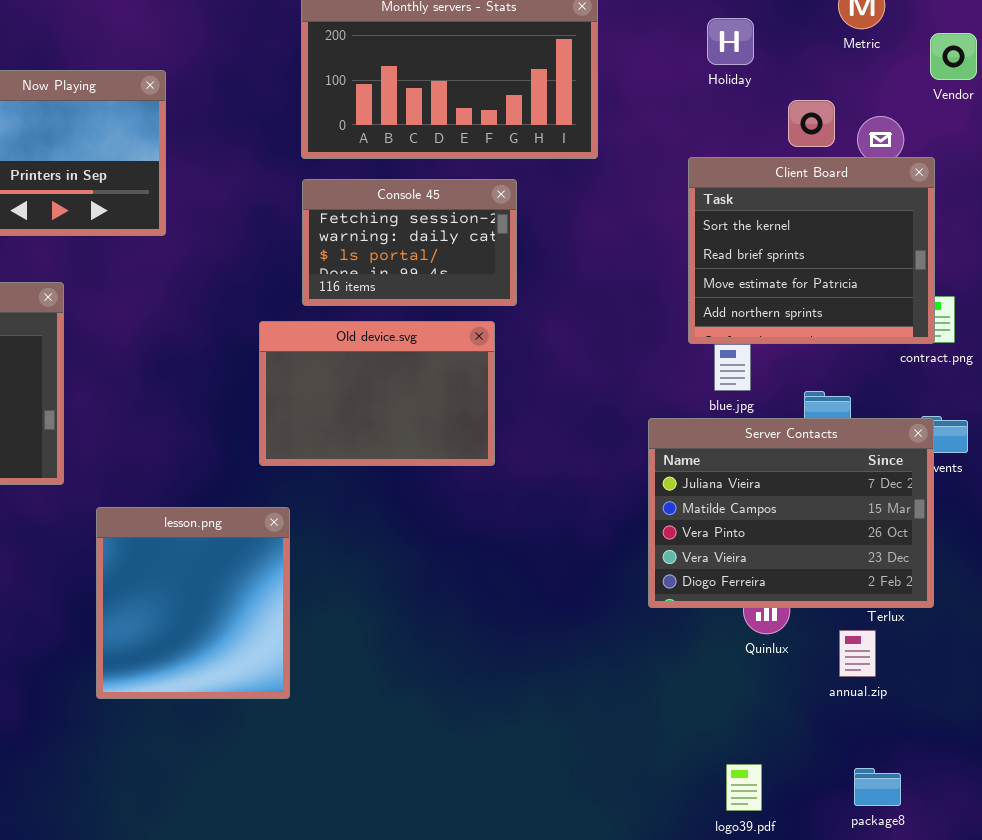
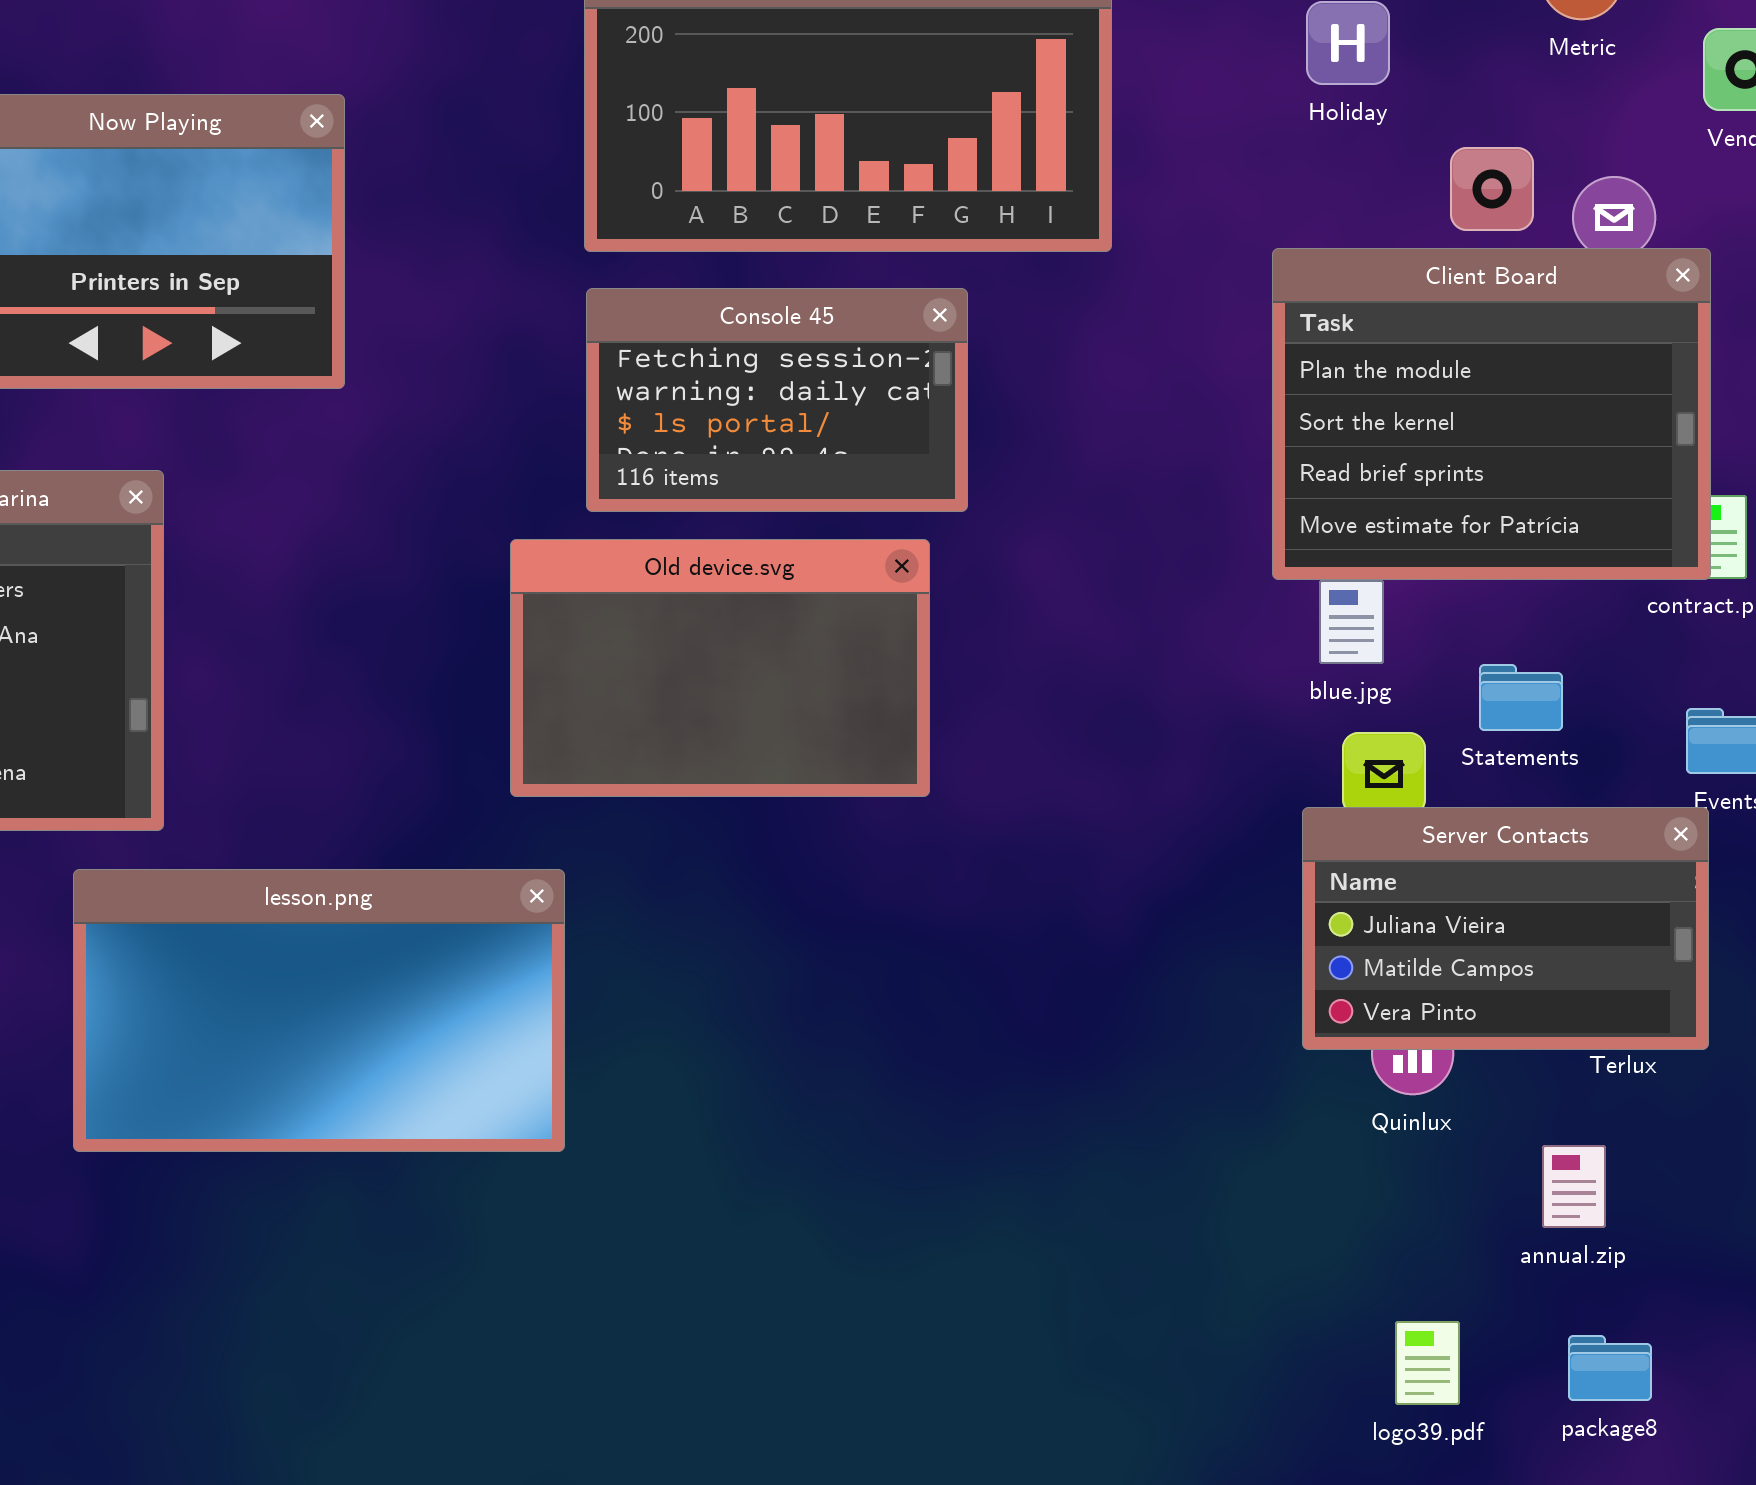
Client Board: [688,157,935,344] -> [1272,248,1711,580], scrolled up 1 row
Server Contacts: [648,418,934,608] -> [1302,807,1709,1050], resized
lesson.png: [96,507,290,699] -> [73,869,565,1152], resized
annual.zip: [839,630,876,677] -> [1542,1145,1606,1228], moved
logo39.pdf: [726,764,762,811] -> [1395,1321,1460,1405], moved

